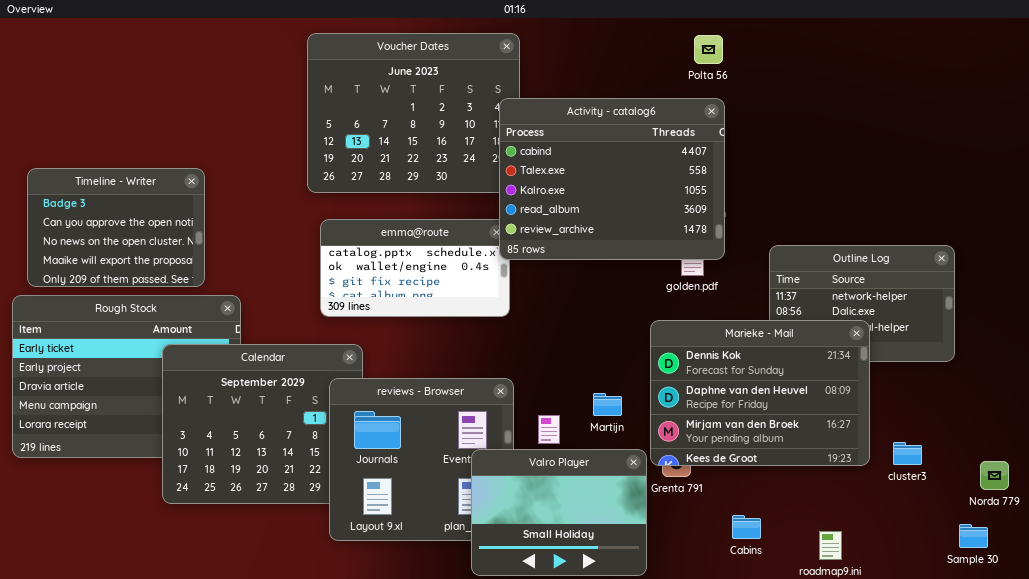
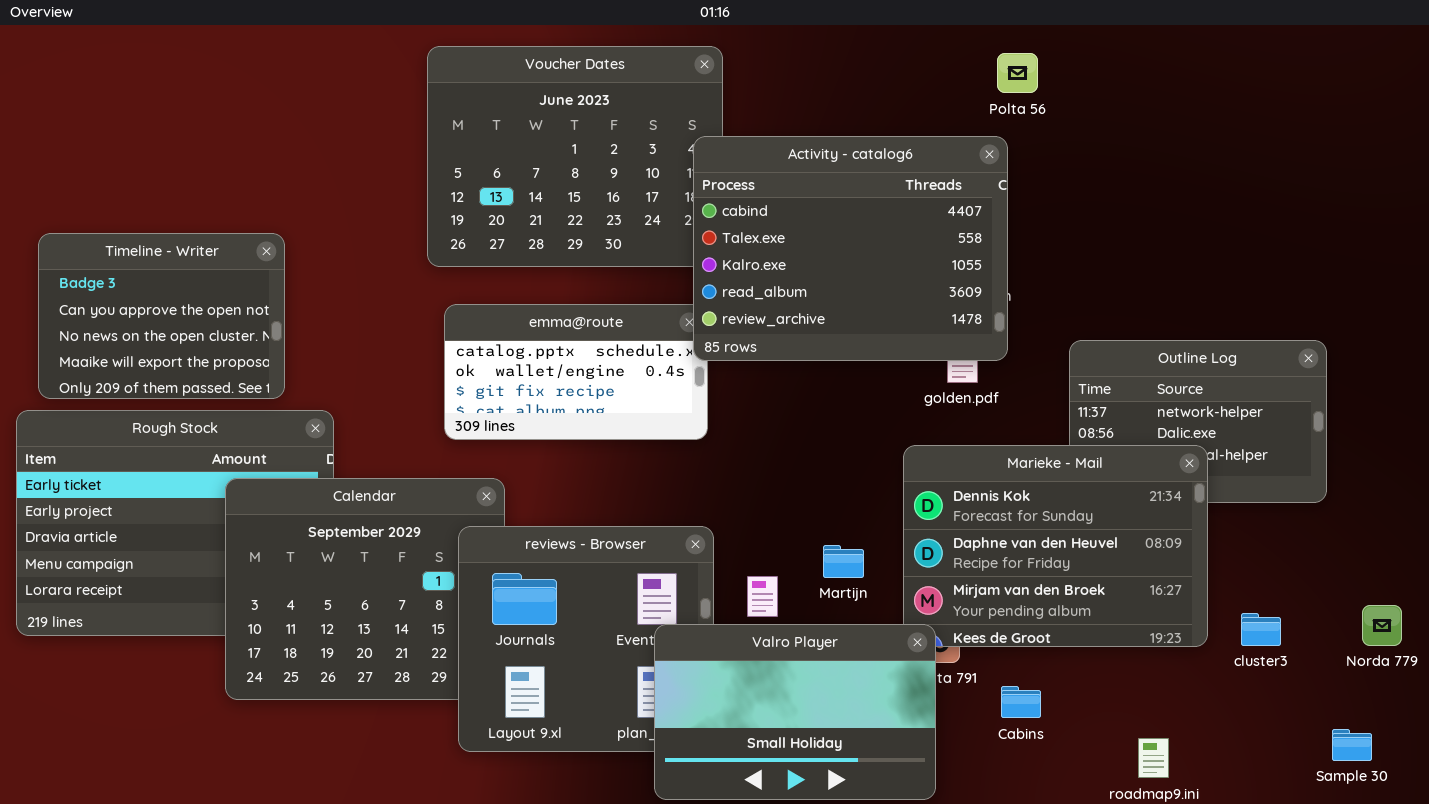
Polta 56: [694,35,723,64] -> [997,53,1038,93], moved
Valro Player: [471,449,647,576] -> [654,624,936,800], resized
Norda 779: [980,461,1009,490] -> [1362,605,1402,646], moved
Cabins: [732,515,761,539] -> [1001,686,1041,718], moved

